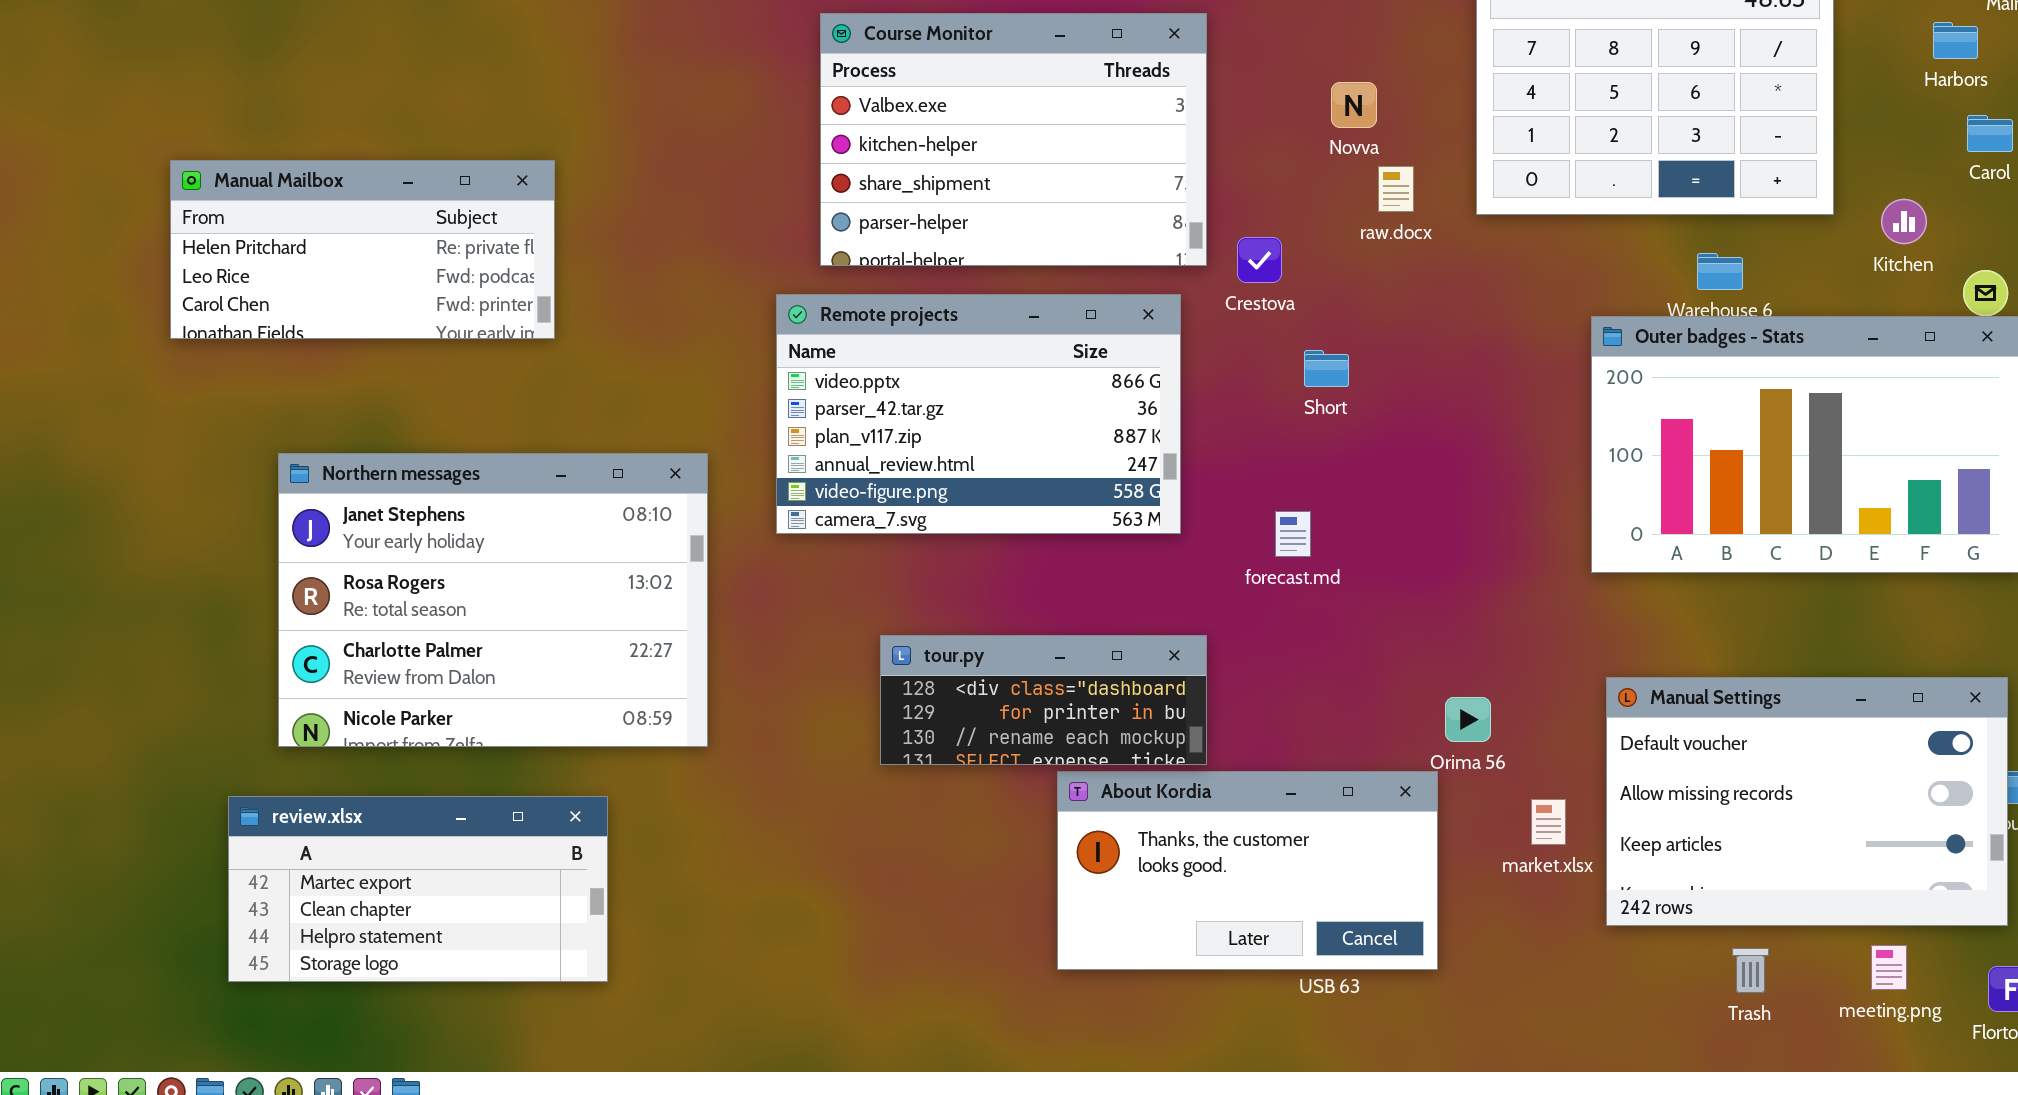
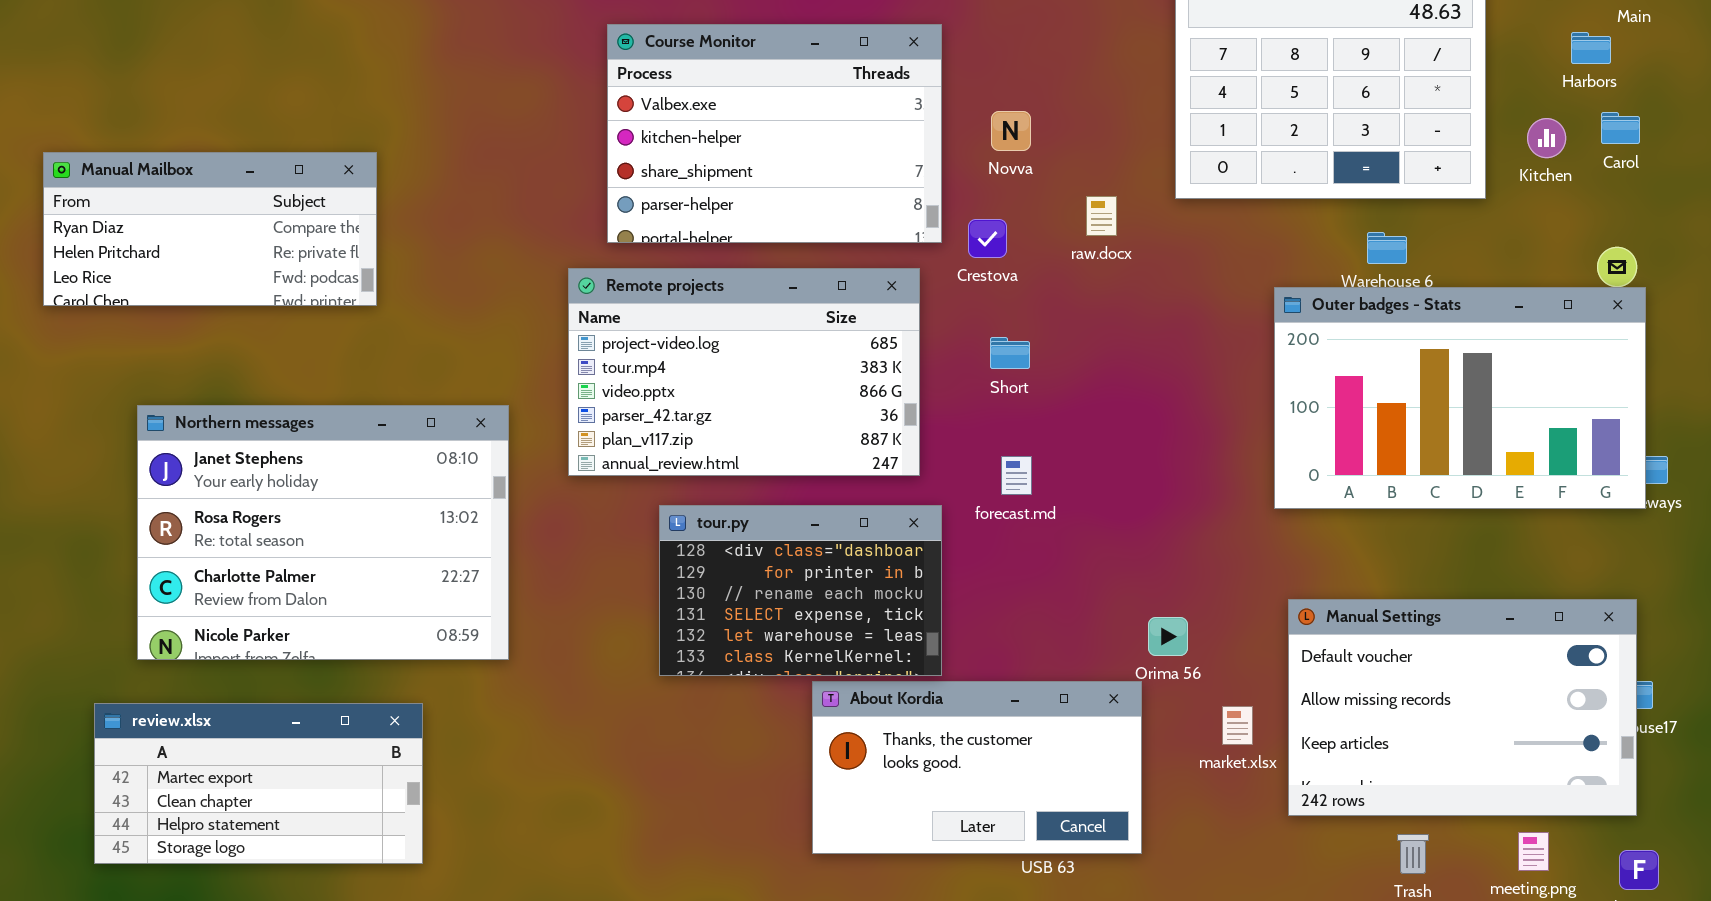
Novva: [1331,82,1377,128] -> [991,111,1031,151], moved
Manual Mailbox: [170,160,555,339] -> [43,152,377,306], scrolled up 1 row
raw.docx: [1378,166,1414,212] -> [1086,196,1117,236], moved
Kitchen: [1881,199,1927,244] -> [1527,118,1566,158], moved
Remote projects: [776,294,1181,534] -> [568,268,920,476], scrolled up 2 rows
Short: [1304,350,1349,387] -> [990,337,1030,369], moved
tour.py: [880,635,1207,765] -> [659,505,942,676], resized

